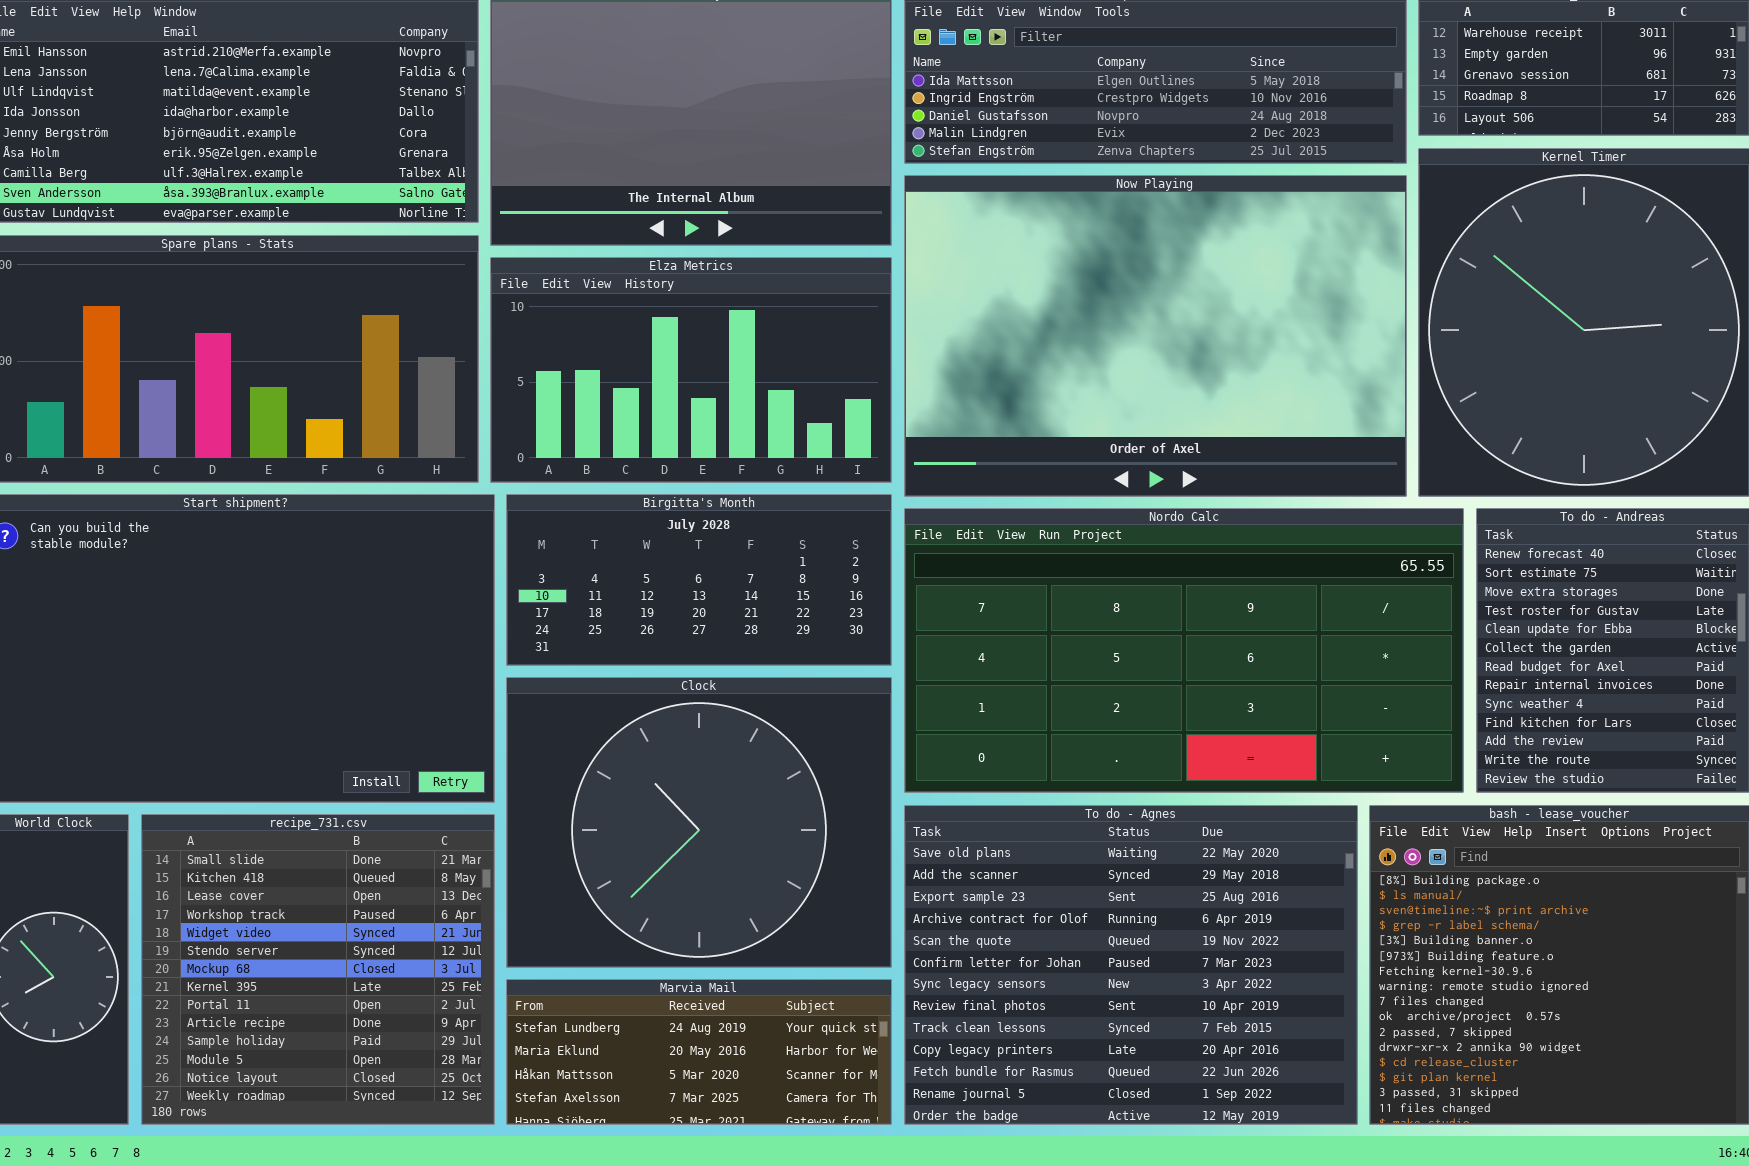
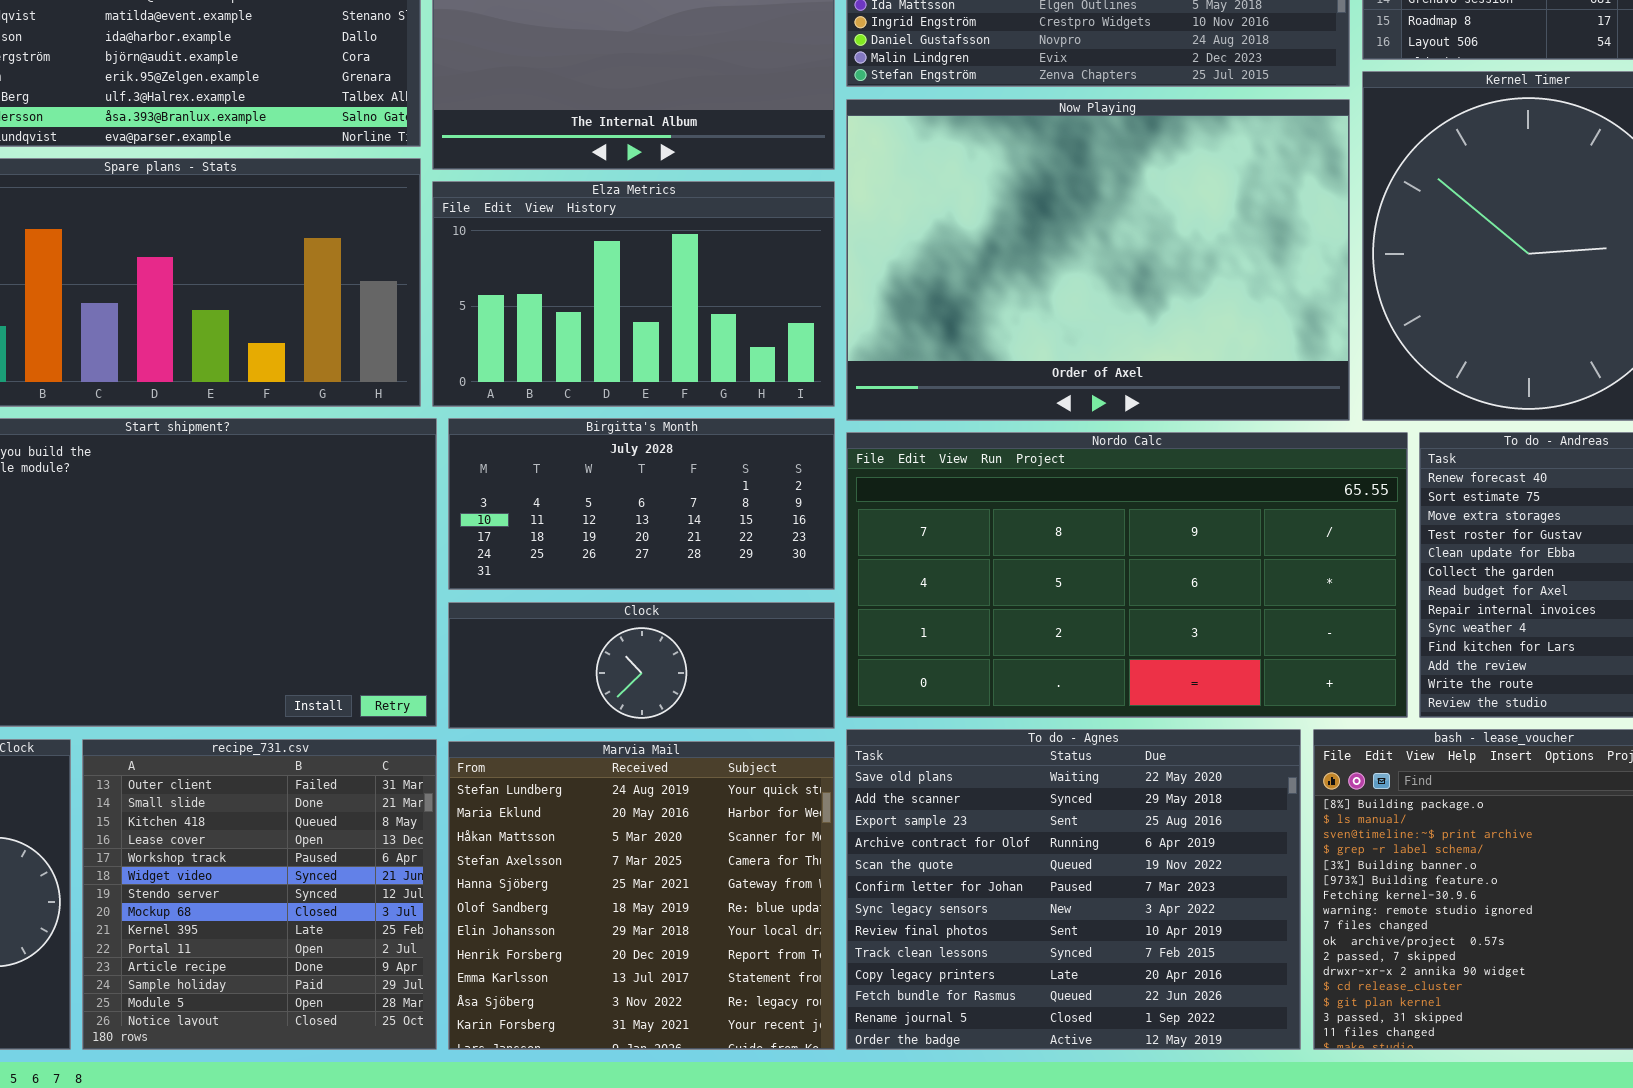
Clock: [506,677,892,968] -> [448,602,835,729], resized
recipe_731.csv: [141,814,495,1125] -> [82,739,437,1050], scrolled up 1 row
Marvia Mail: [506,979,892,1125] -> [448,741,835,1050], resized

